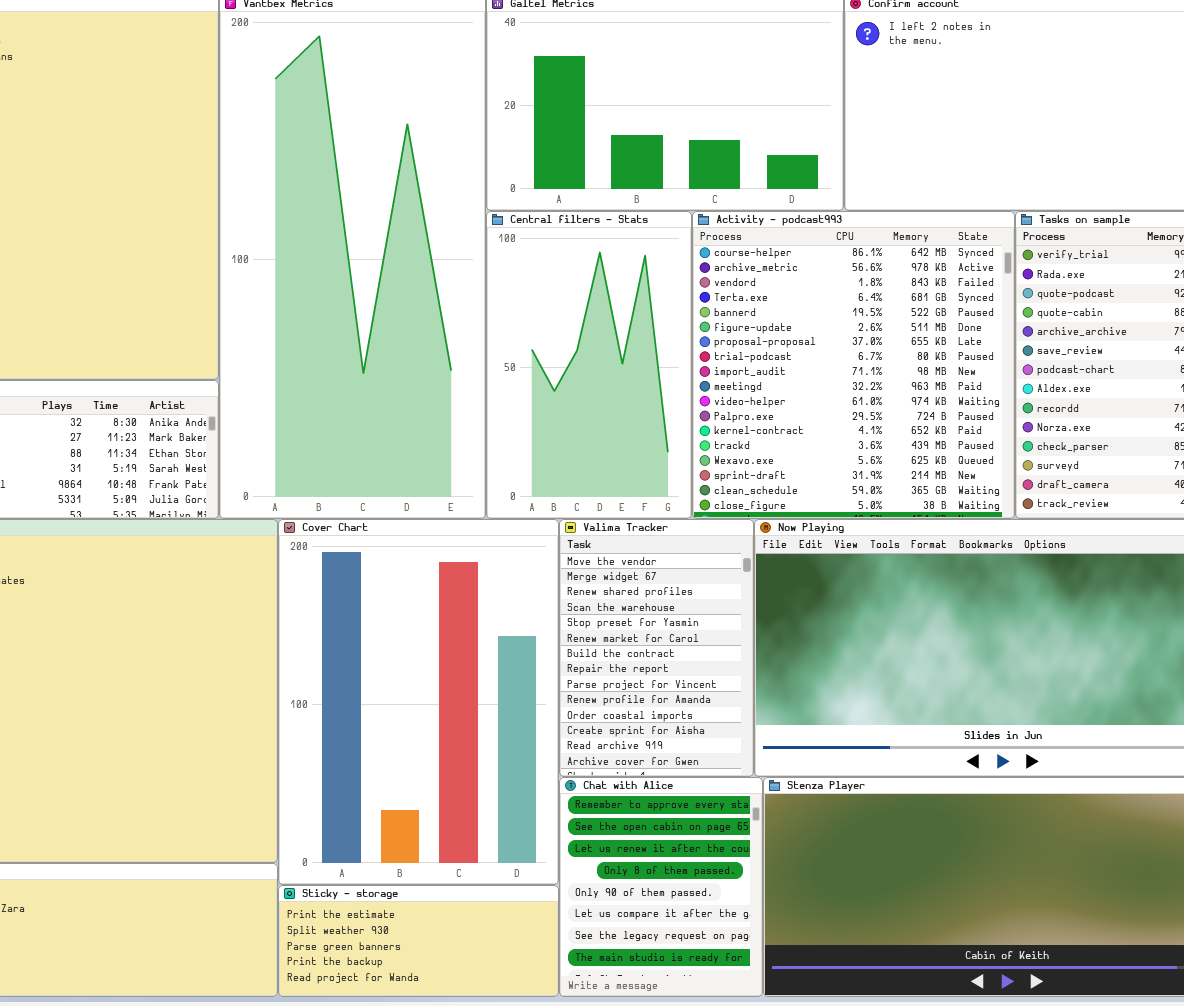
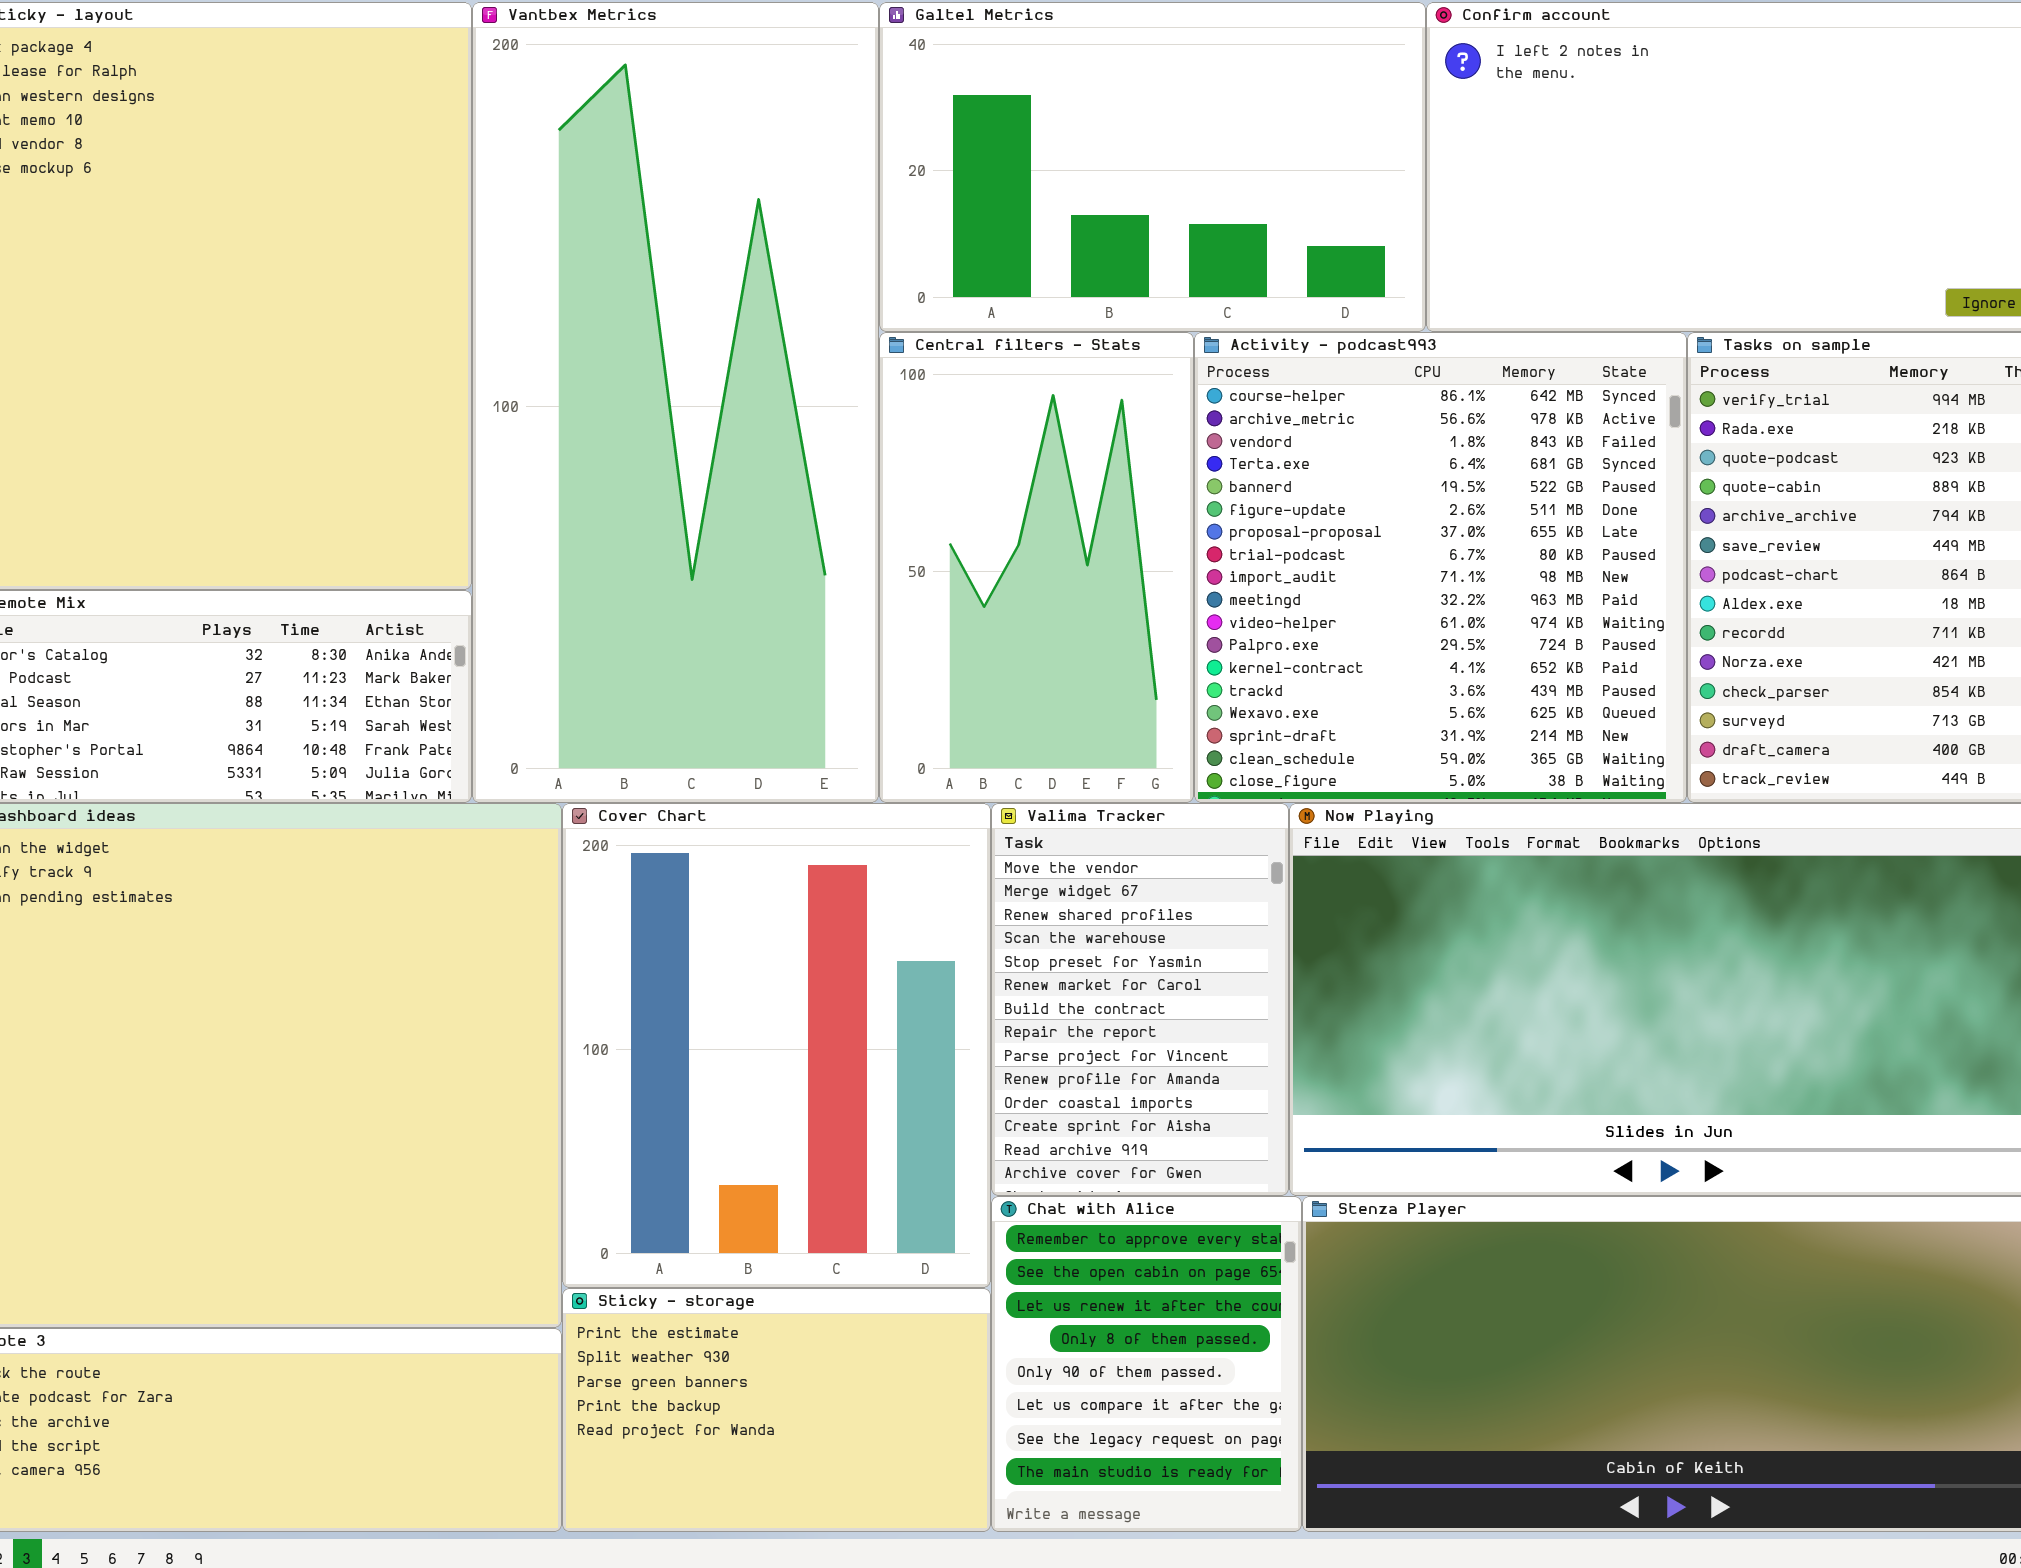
Cover Chart: [278,519,559,885] -> [562,803,991,1288], resized
Sticky - storage: [278,885,559,997] -> [562,1288,991,1532], resized

